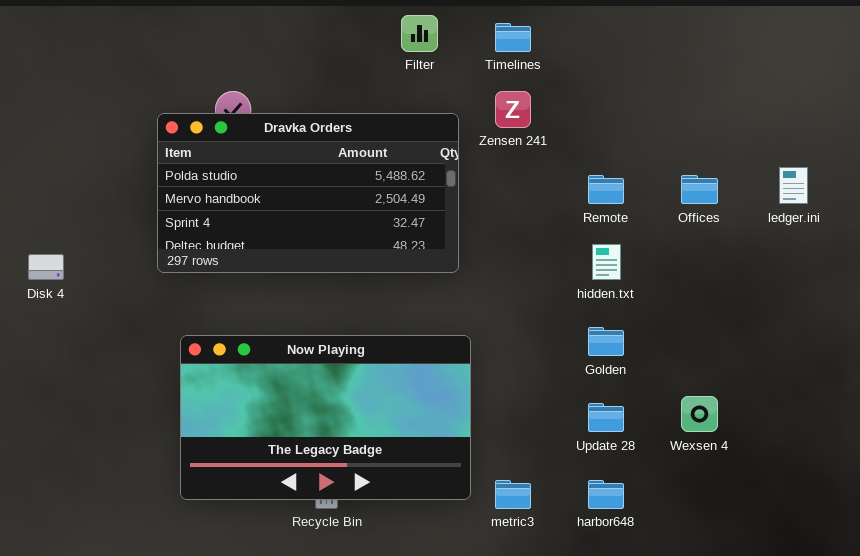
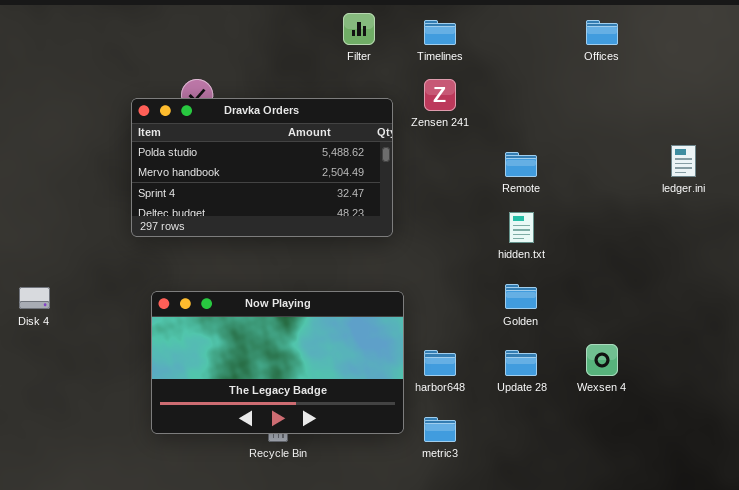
Offices: [681,175,718,204] -> [586,20,618,45], moved
Disk 4: [28,254,64,280] -> [19,287,50,309], moved
harbor648: [588,480,624,509] -> [424,350,456,376], moved

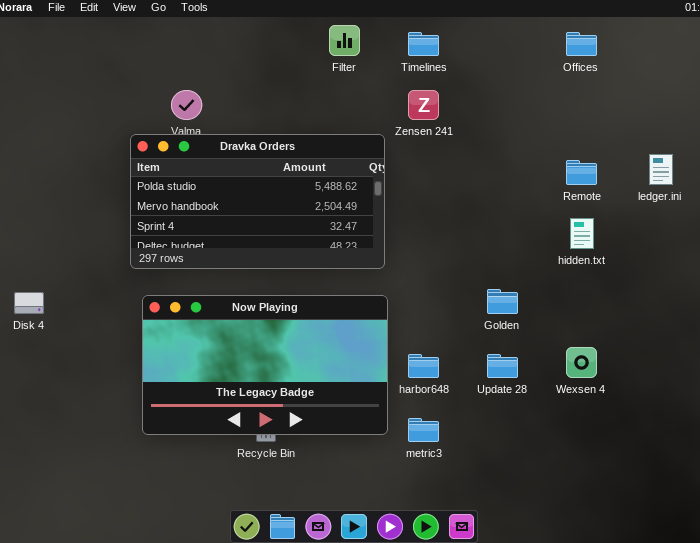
Dravka Orders: [131,98,393,237] -> [130,134,385,269], moved
Remote: [505,152,537,177] -> [566,160,597,185], moved
hidden.txt: [509,212,534,243] -> [570,218,594,249], moved

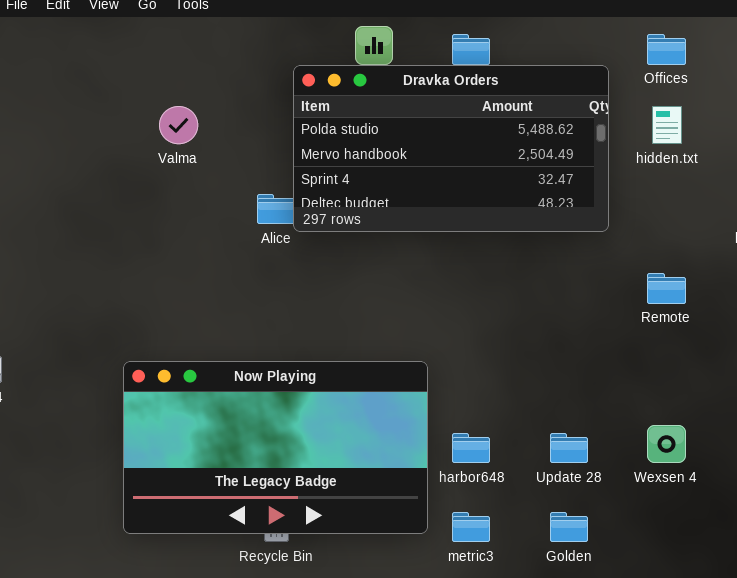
Dravka Orders: [130,134,385,269] -> [293,65,609,232], moved
Remote: [566,160,597,185] -> [647,273,686,304], moved
hidden.txt: [570,218,594,249] -> [652,106,682,144], moved
Golden: [487,289,518,314] -> [550,512,588,542], moved

